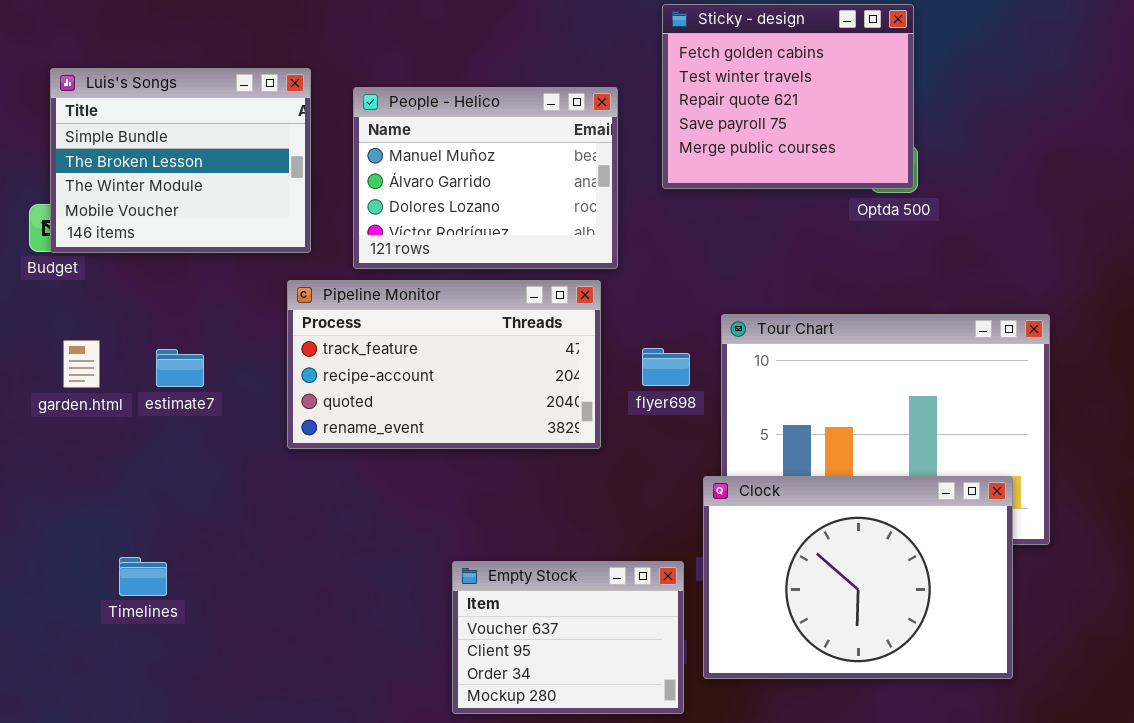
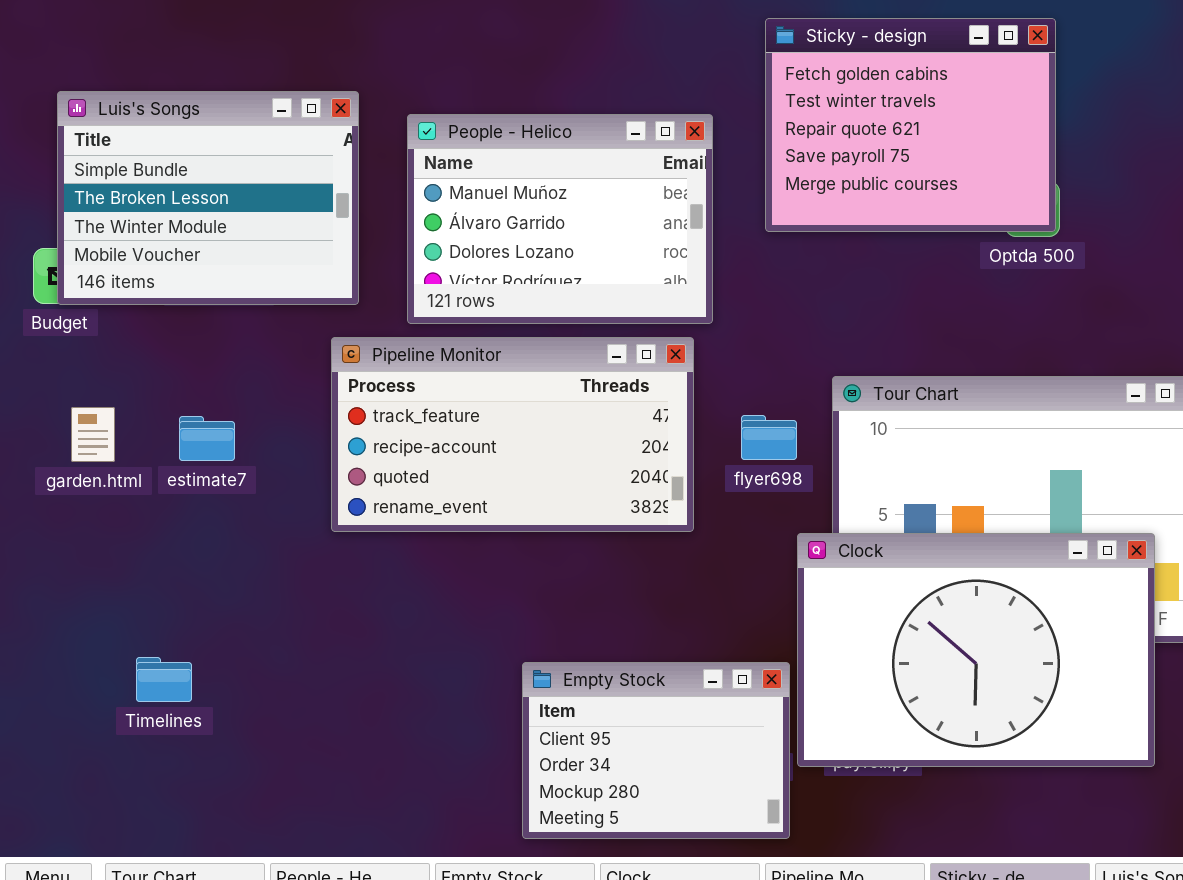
Clock: [703,476,1013,679] -> [797,533,1155,767], moved
Empty Stock: [452,561,684,714] -> [522,662,790,839], scrolled down 1 row

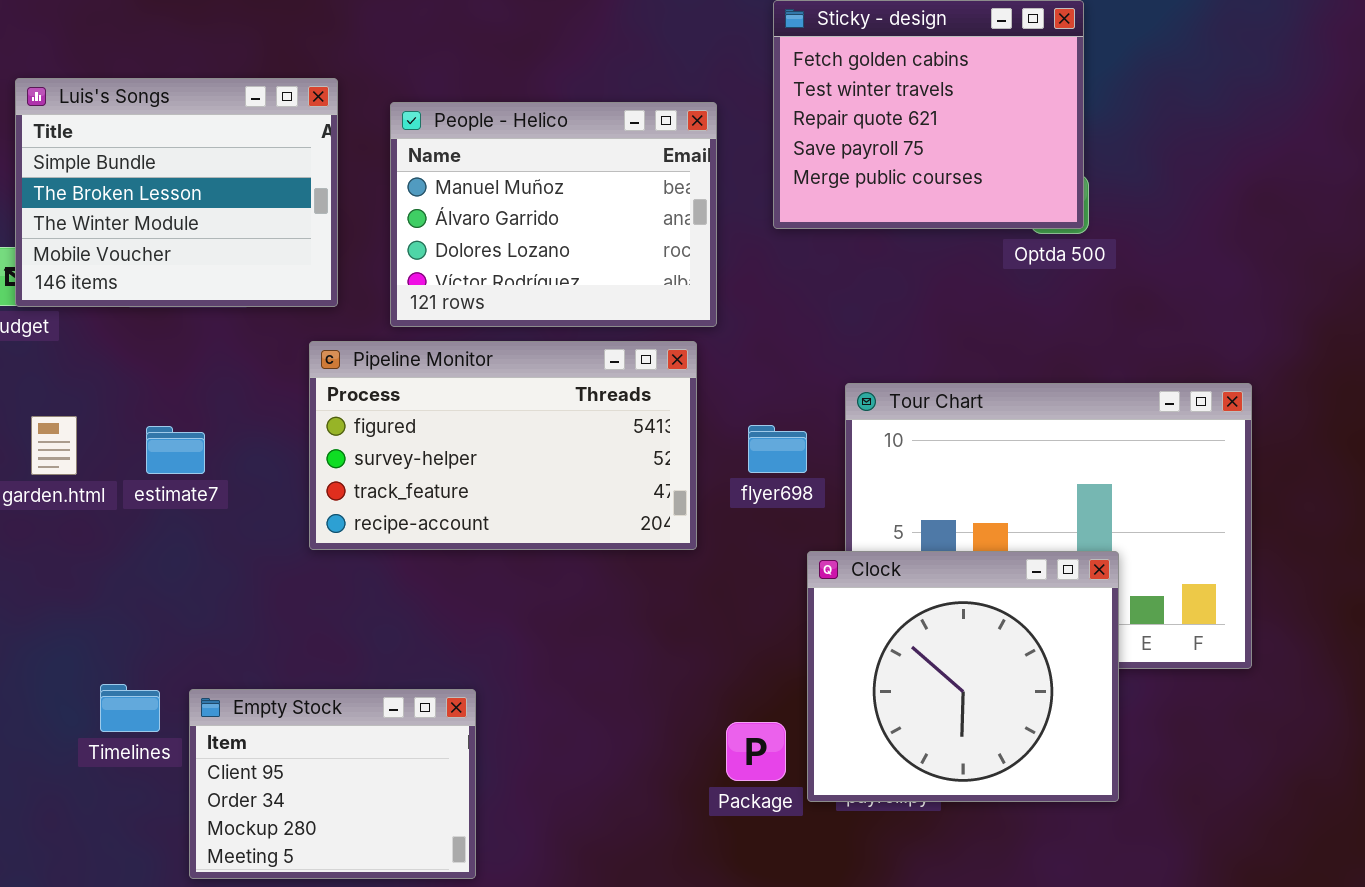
Pipeline Monitor: [331,337,694,532] -> [309,341,697,550], scrolled up 2 rows
Clock: [797,533,1155,767] -> [807,551,1119,802], resized
Empty Stock: [522,662,790,839] -> [189,689,476,879], moved

